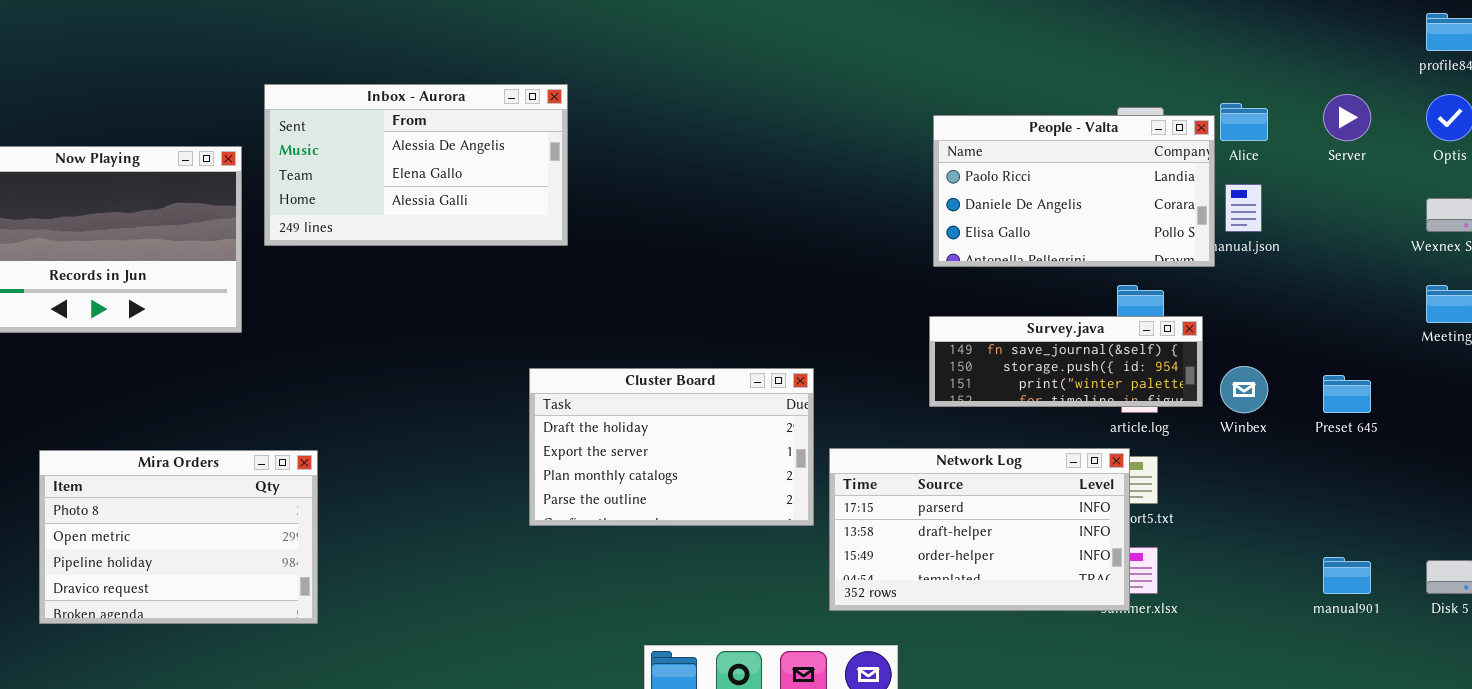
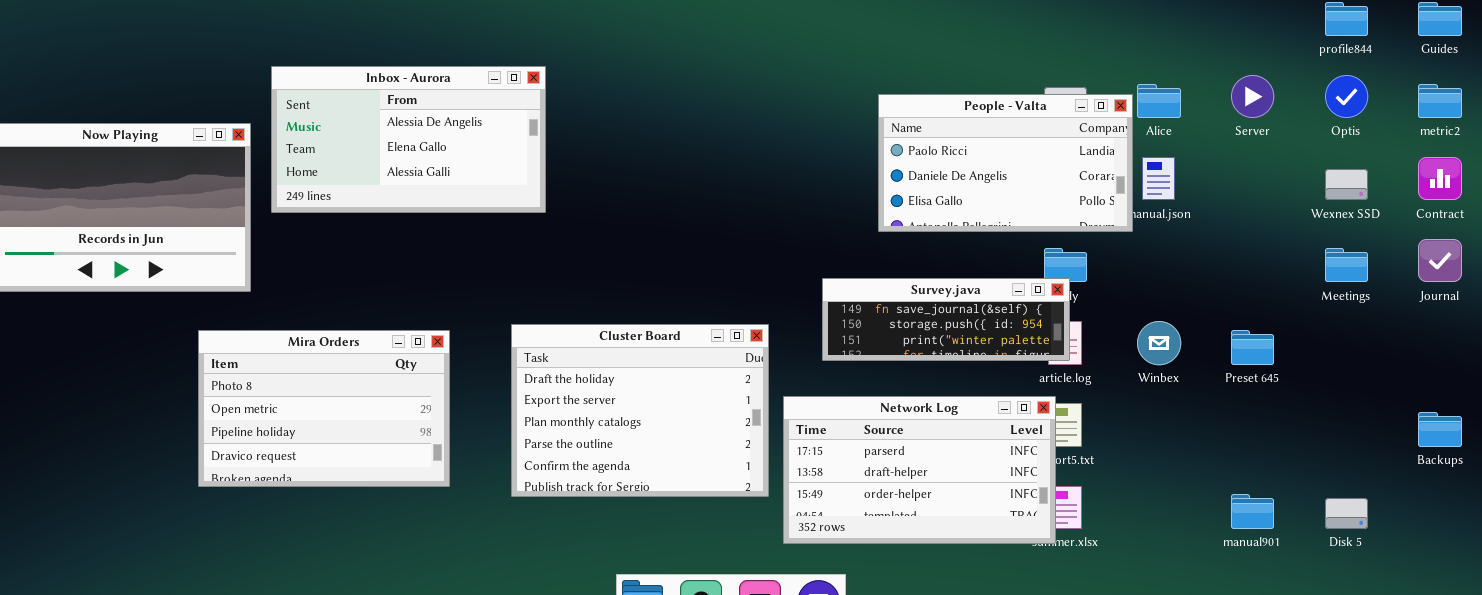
Survey.java: [929,316,1203,407] -> [822,278,1070,361], moved
Cluster Board: [529,368,814,526] -> [511,324,769,497], resized
Mira Orders: [39,450,318,624] -> [198,330,450,487], moved

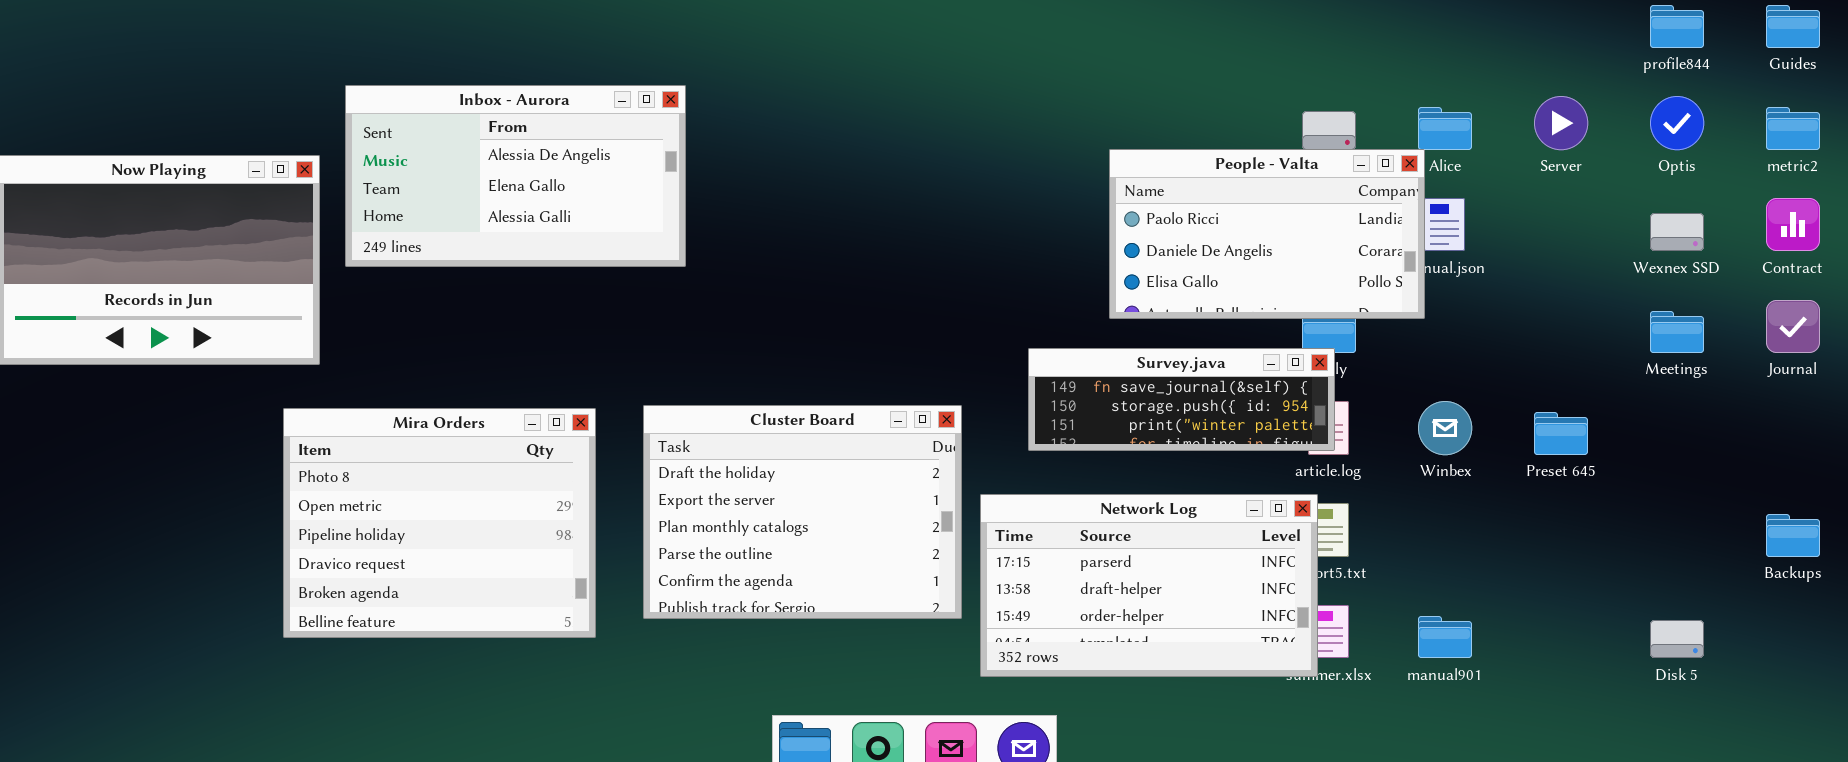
People - Valta: [878,94,1133,232] -> [1109,149,1425,319], moved
Mira Orders: [198,330,450,487] -> [283,408,596,638], moved, resized
manual901: [1231,494,1274,529] -> [1418,616,1472,658], moved

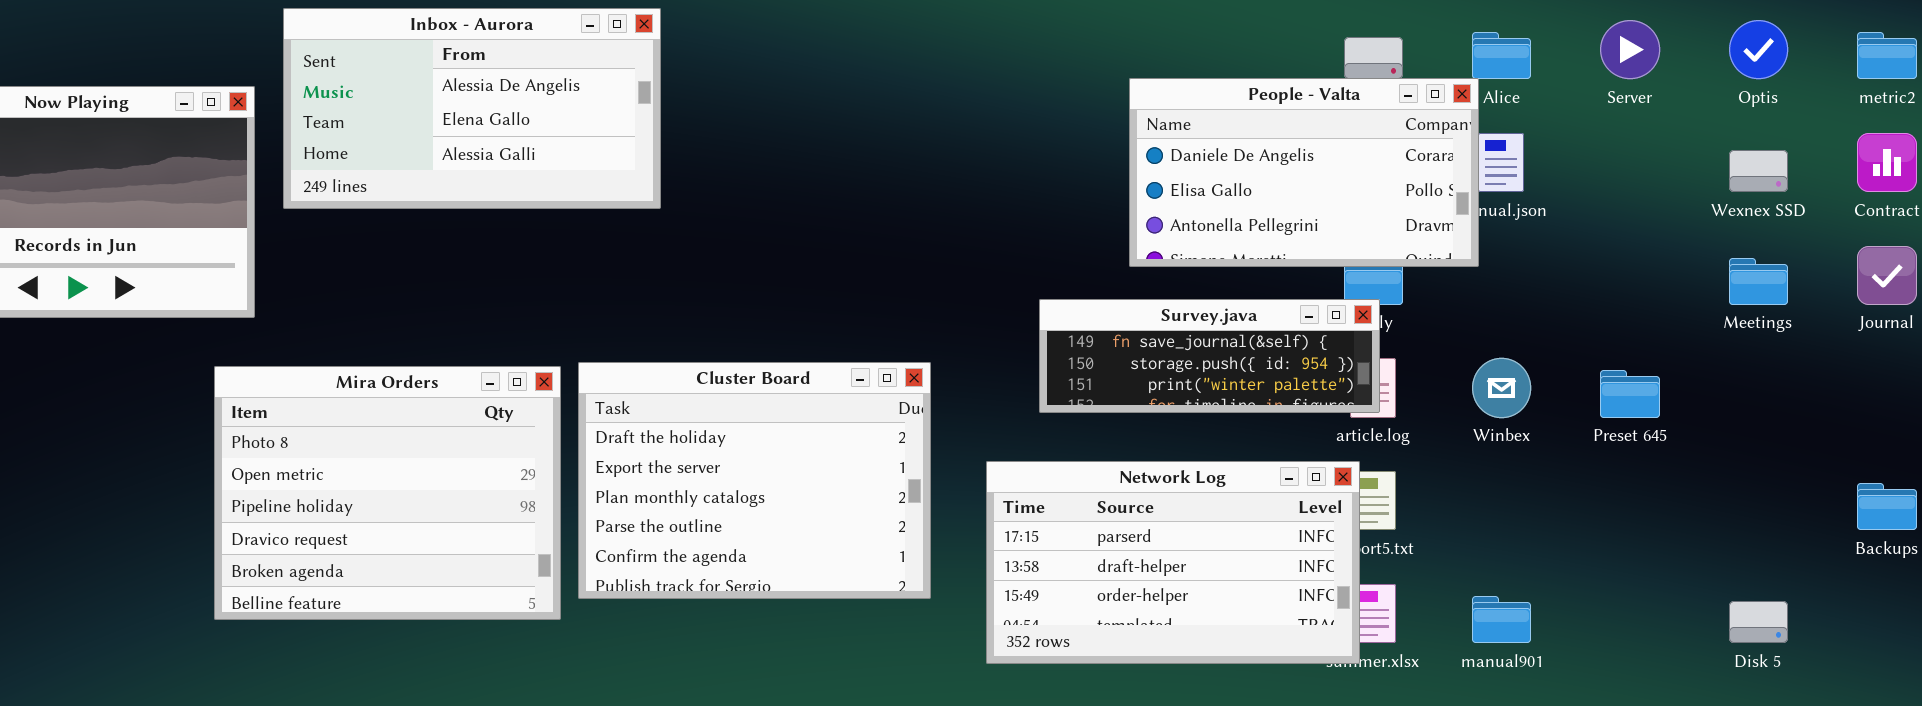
People - Valta: [1109,149,1425,319] -> [1129,78,1479,267], scrolled down 1 row
Cluster Board: [643,405,962,619] -> [578,362,931,599], moved

